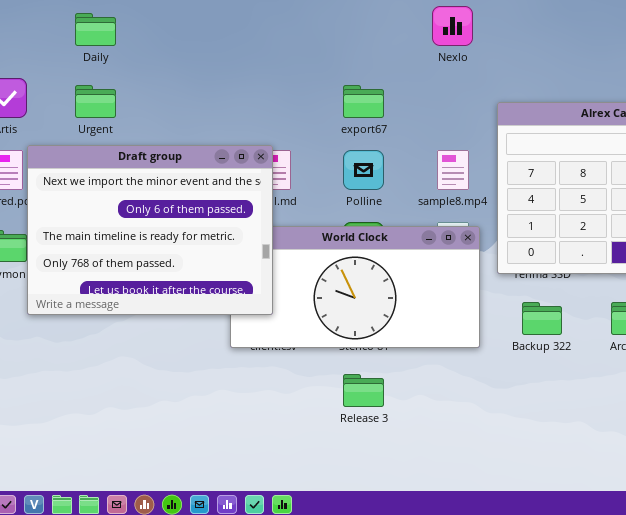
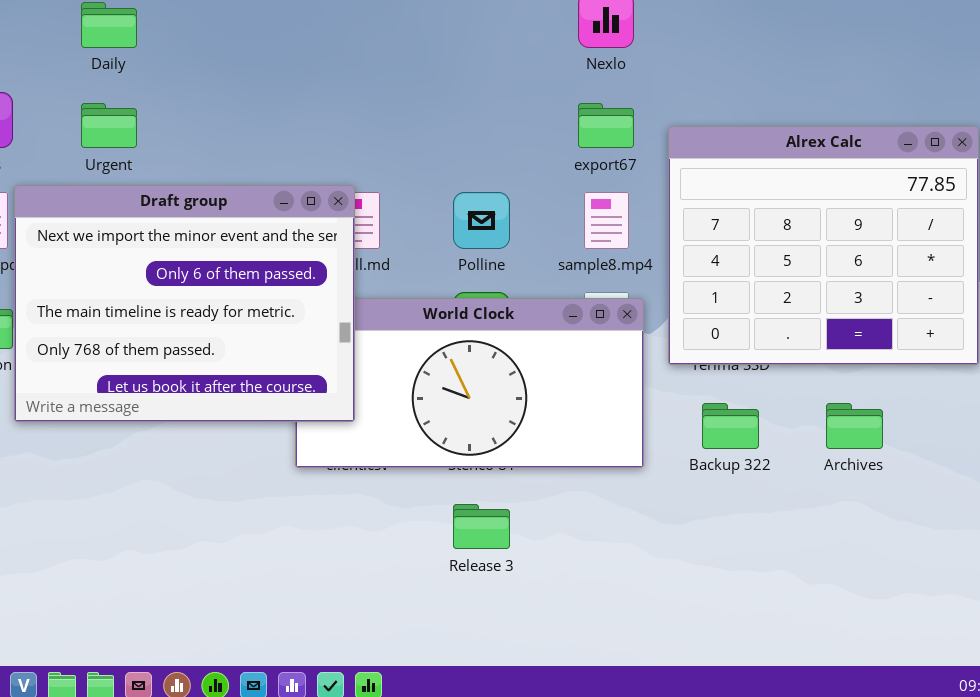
export67: [343,85,384,118] -> [578,103,634,148], moved

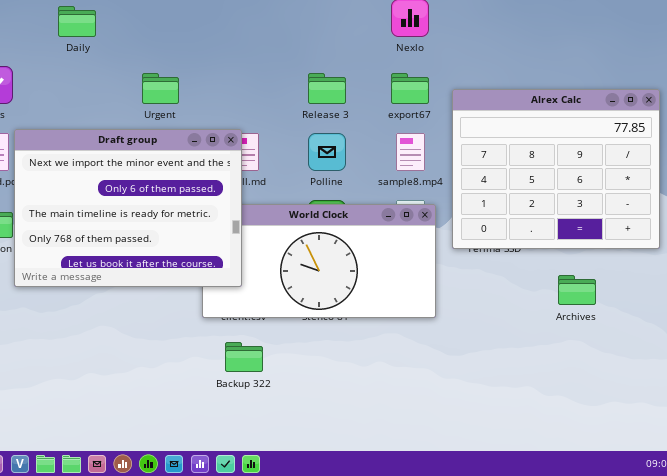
Urgent: [81,103,137,148] -> [142,73,179,104], moved
Backup 322: [702,403,759,449] -> [225,342,263,372], moved
Release 3: [453,504,510,549] -> [308,73,346,104], moved

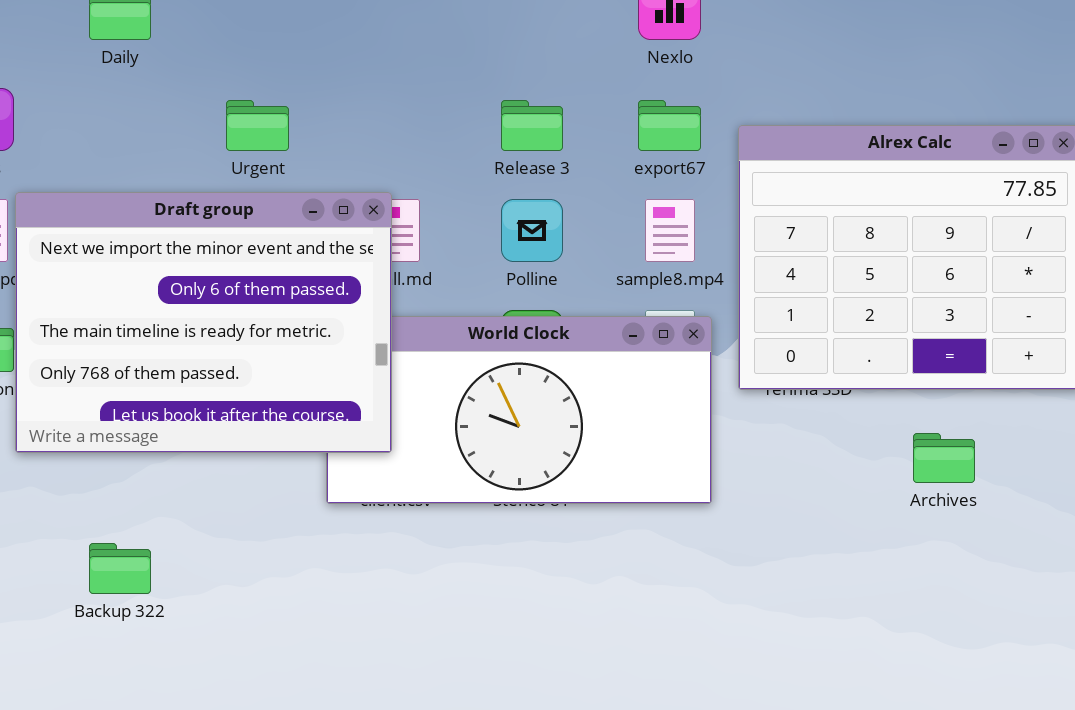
Backup 322: [225,342,263,372] -> [89,543,151,594], moved

